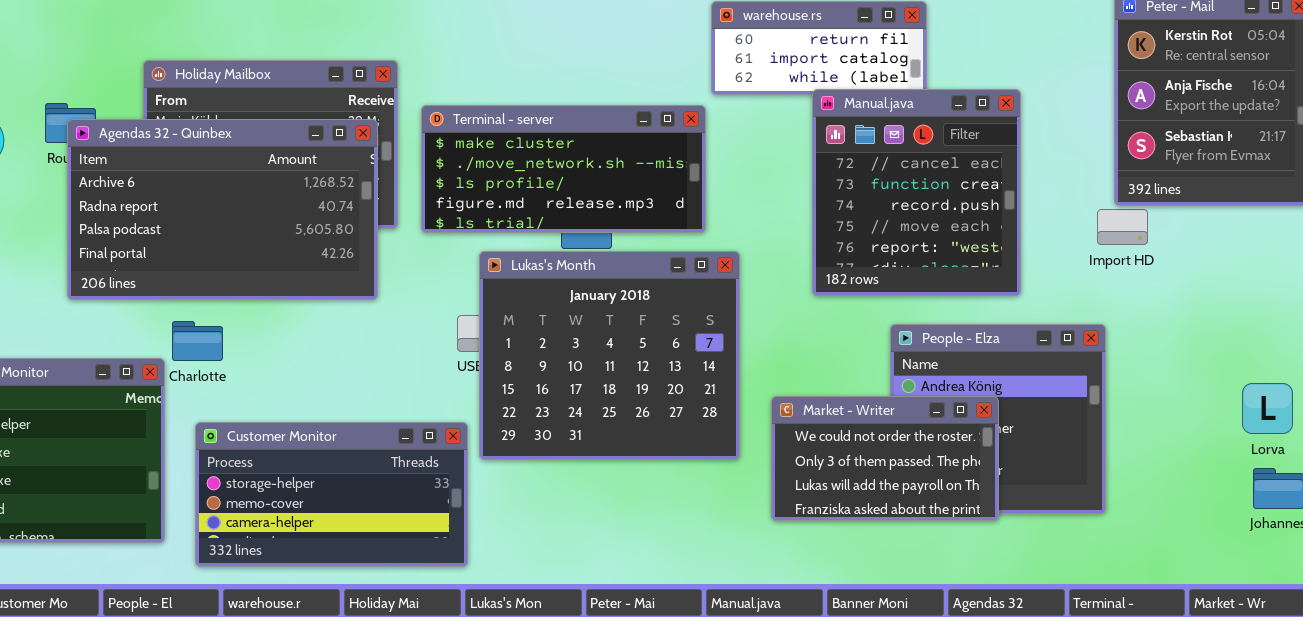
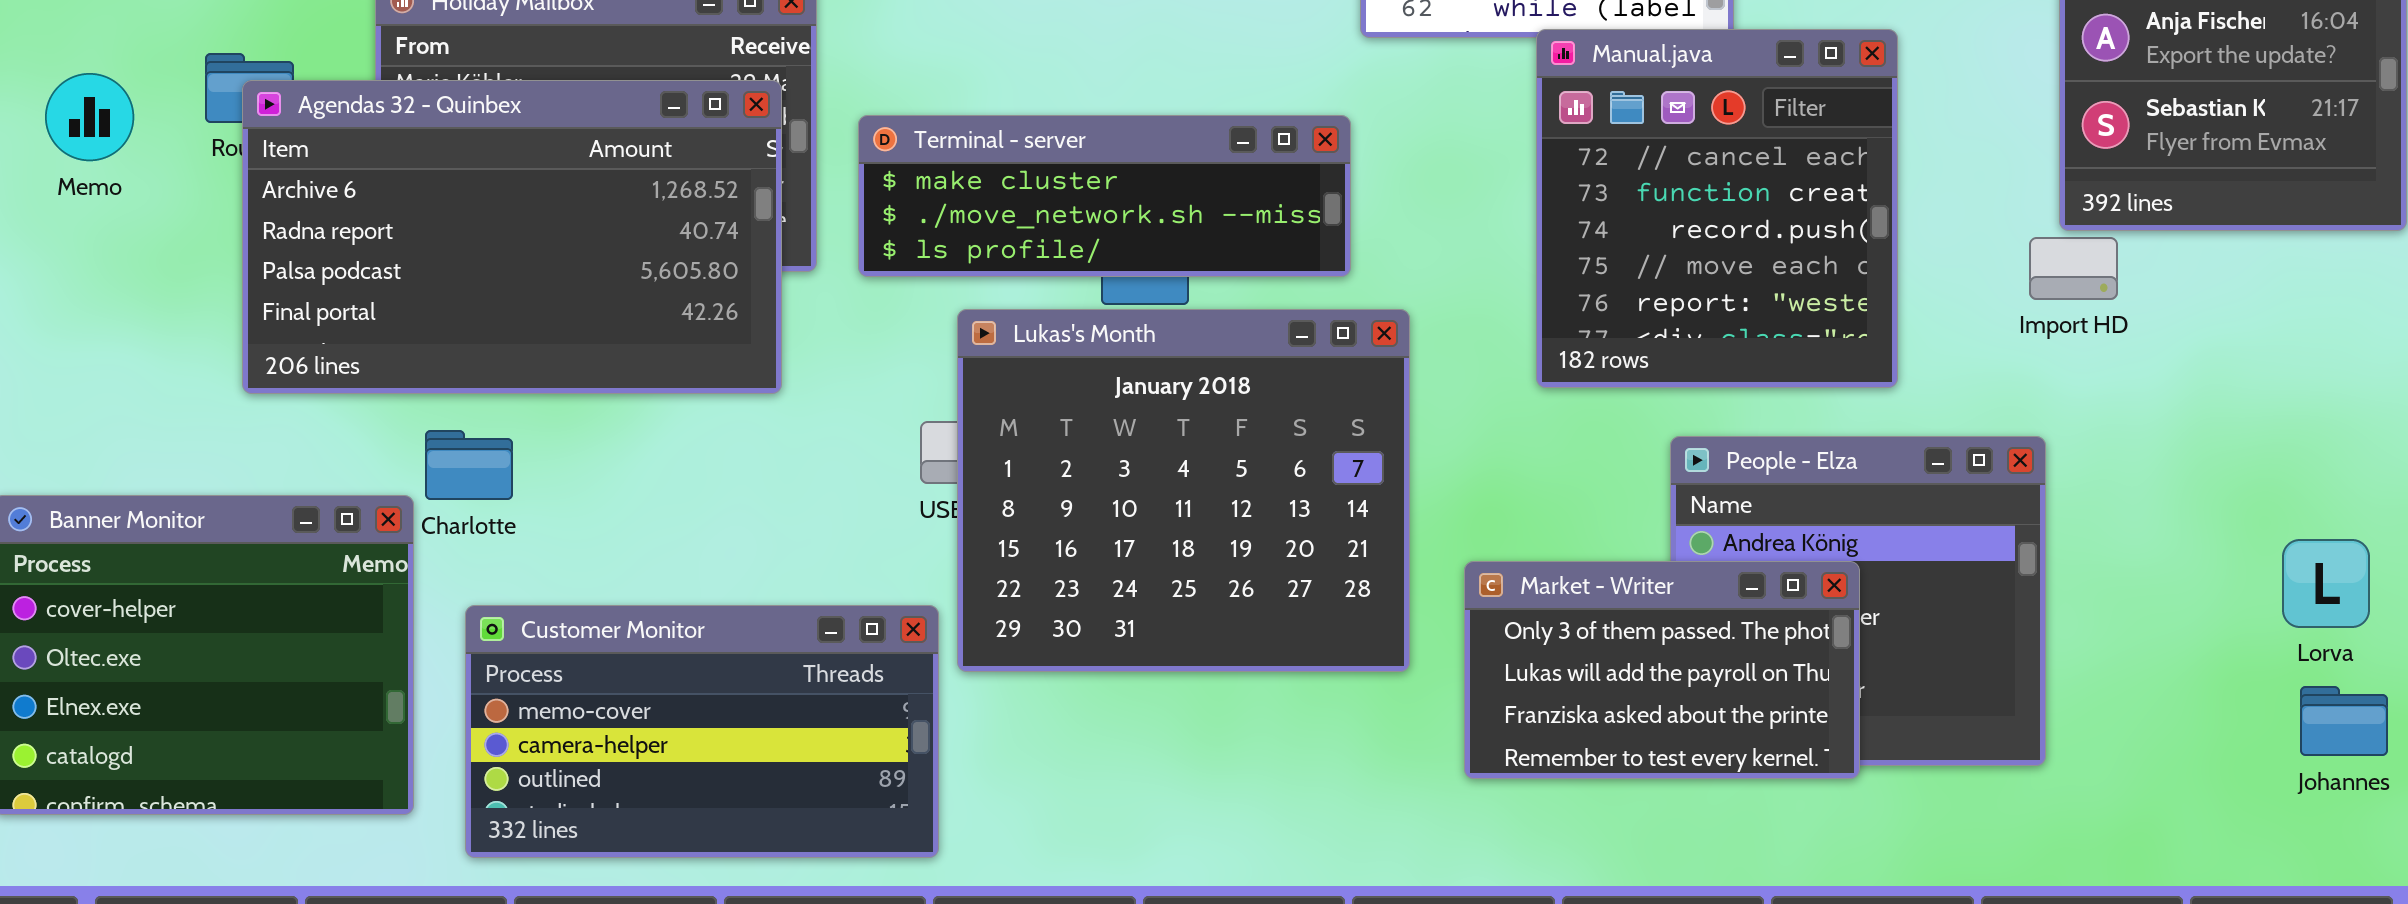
Terminal - server: [421,105,706,233] -> [858,115,1351,277], resized
Market - Writer: [771,396,999,521] -> [1464,561,1860,779], scrolled down 1 row
Customer Monitor: [195,422,468,567] -> [465,605,939,858], scrolled down 1 row

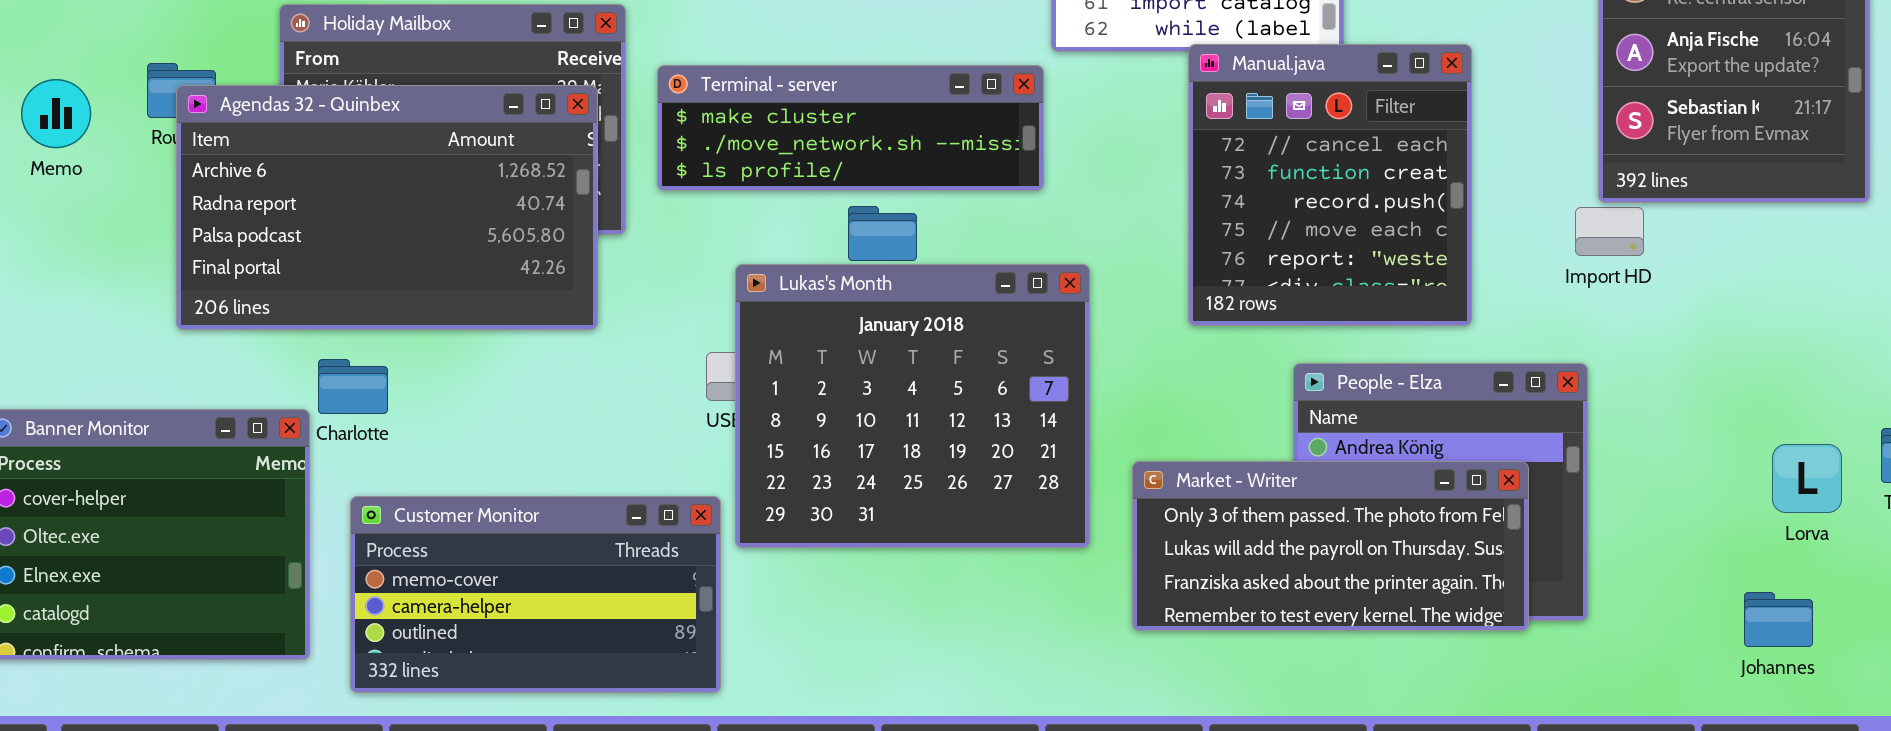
Terminal - server: [858,115,1351,277] -> [657,65,1044,191], moved
Market - Writer: [1464,561,1860,779] -> [1132,461,1529,631], resized
Johannes: [2300,686,2388,756] -> [1744,592,1813,647], moved

